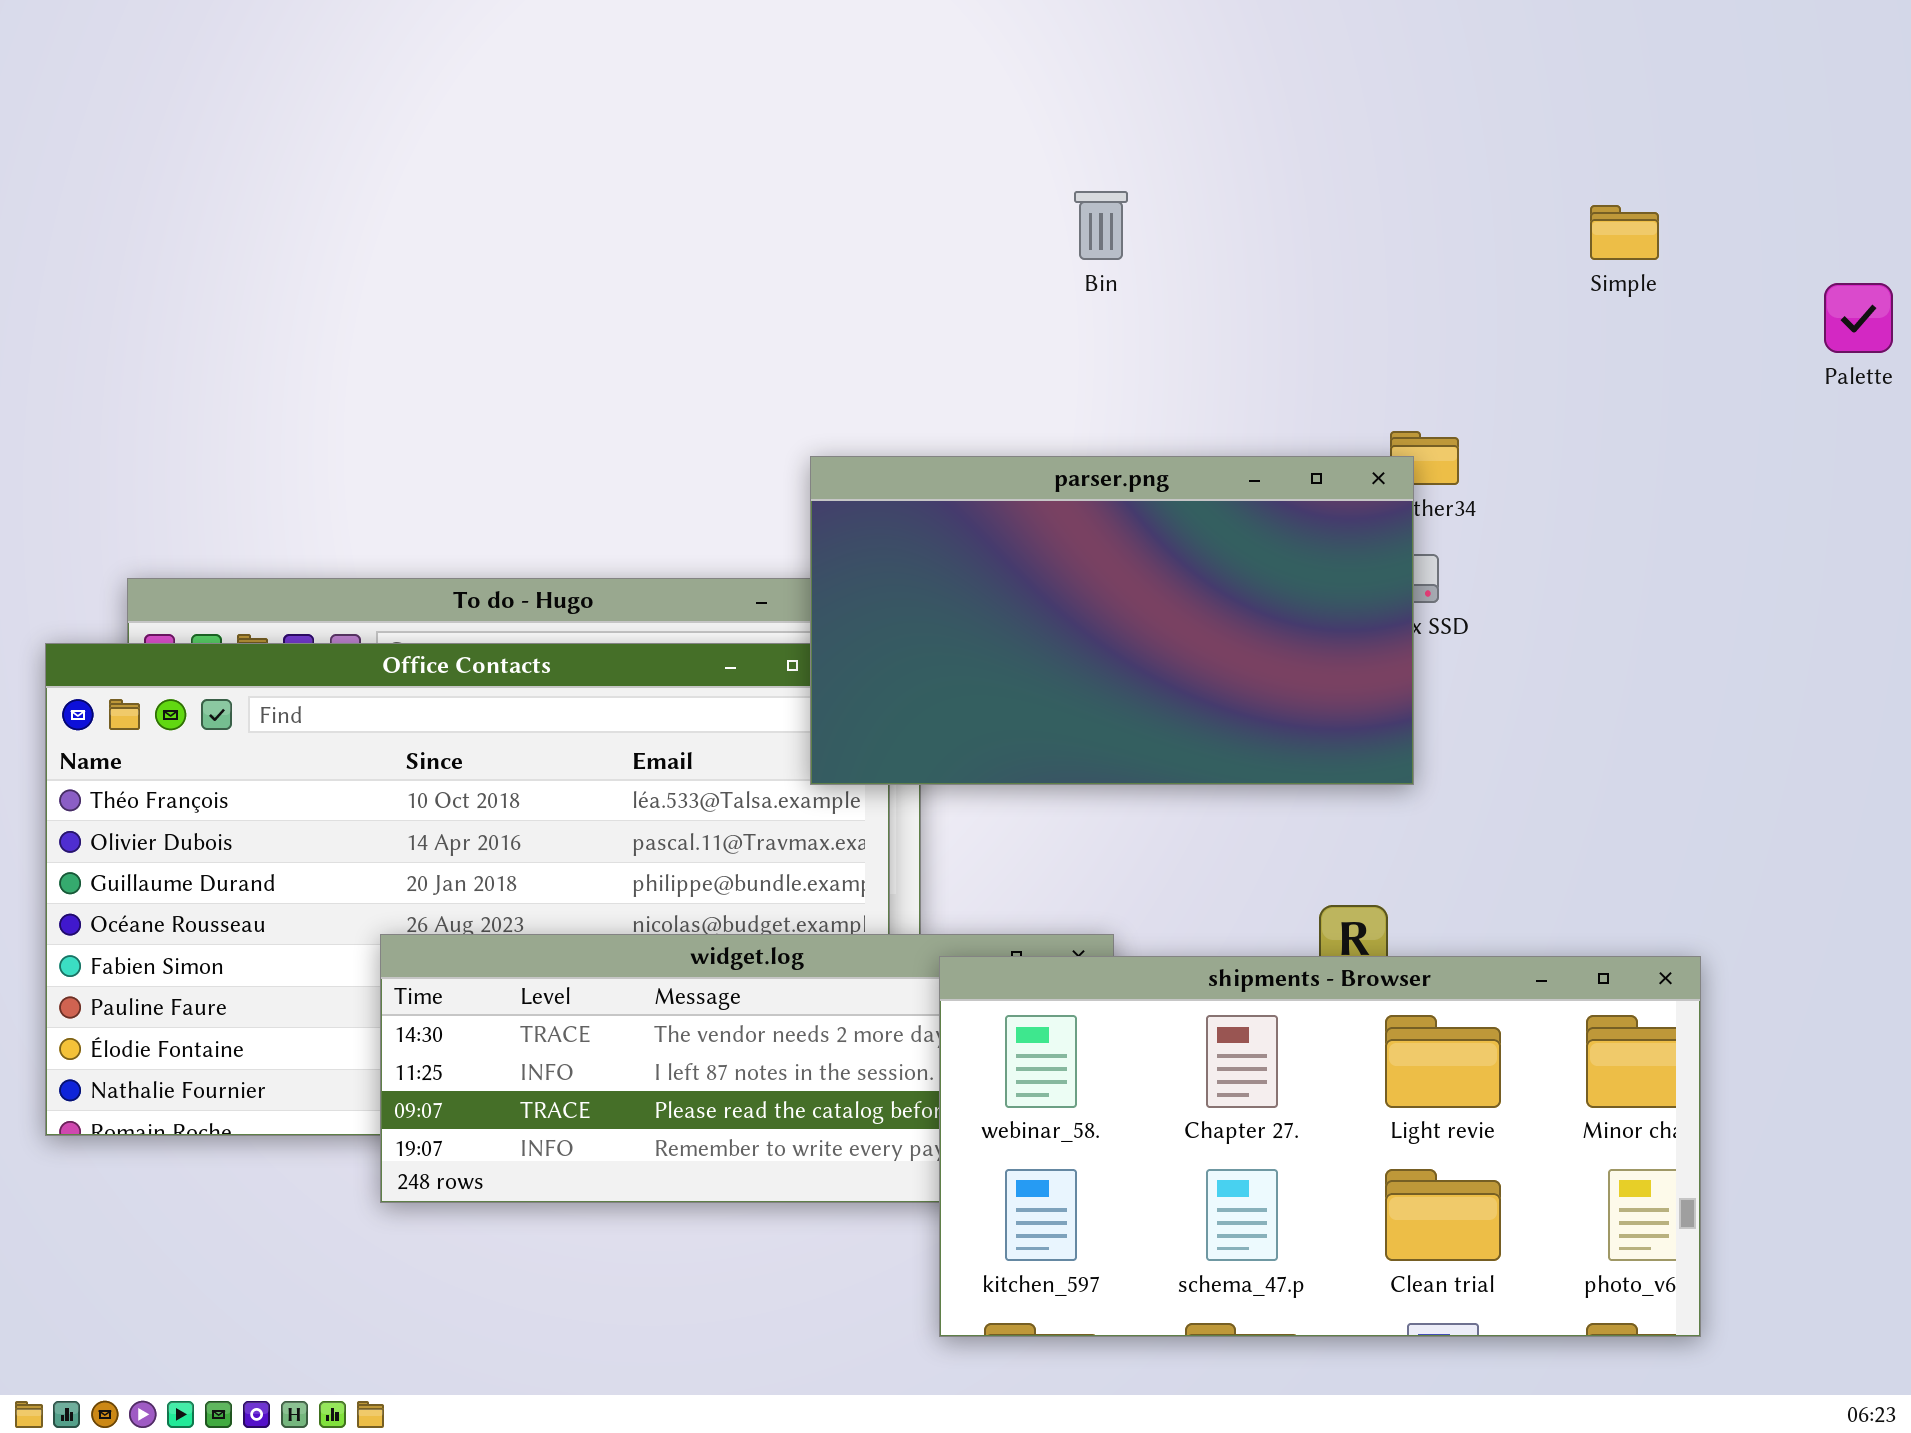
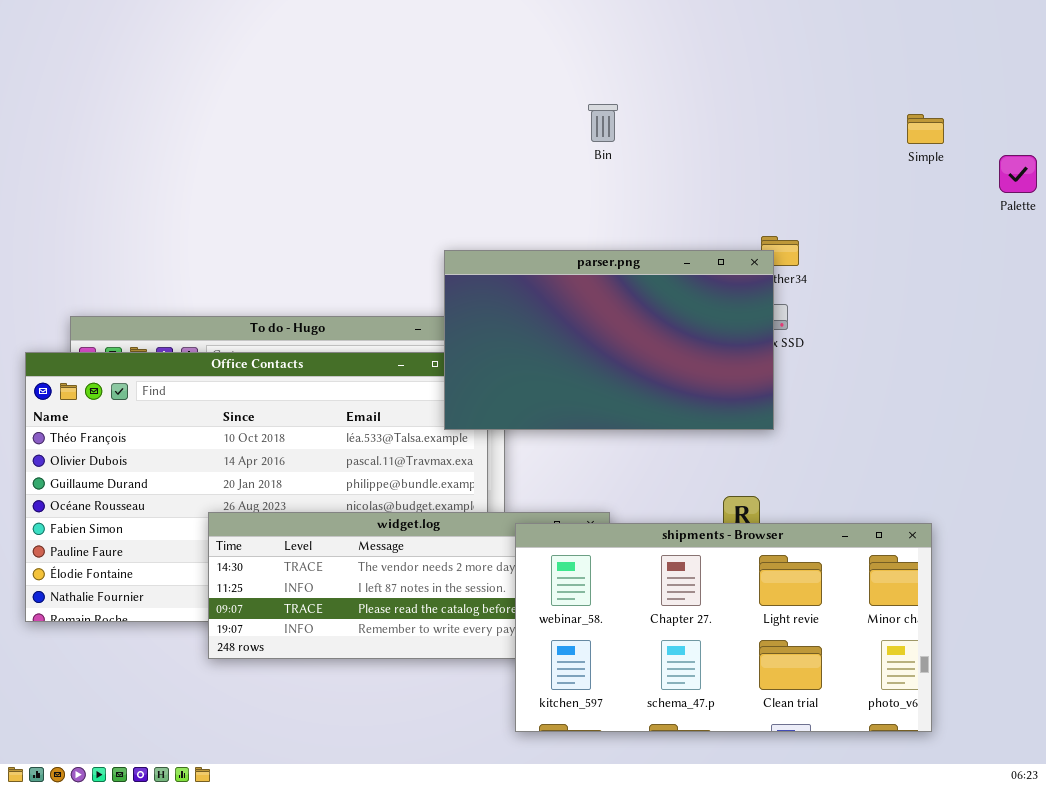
Simple: [1590,205,1659,260] -> [907,114,944,144], moved

